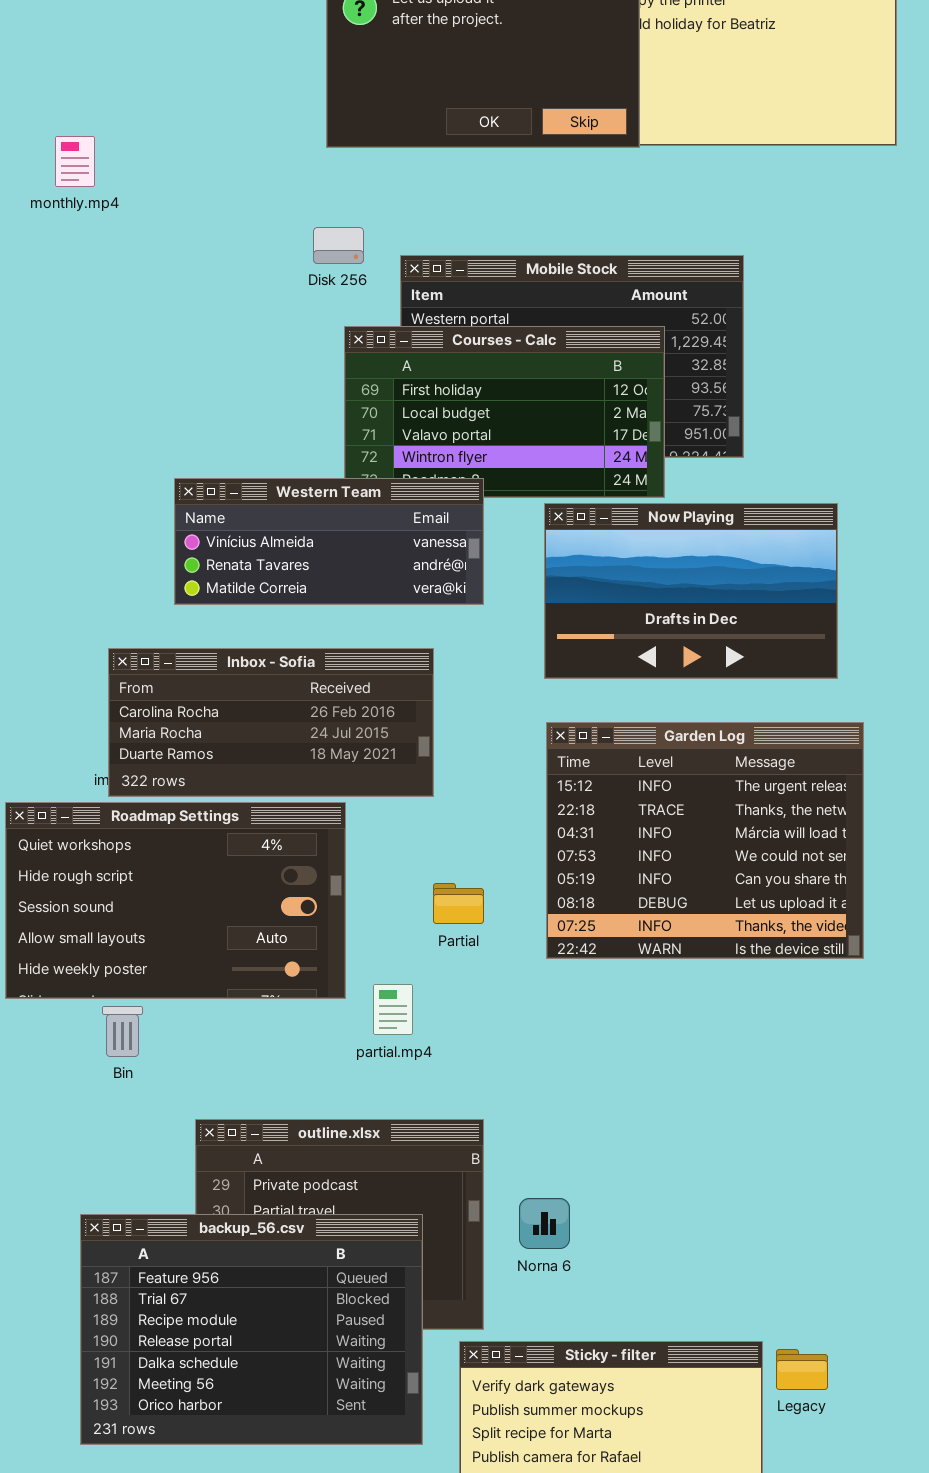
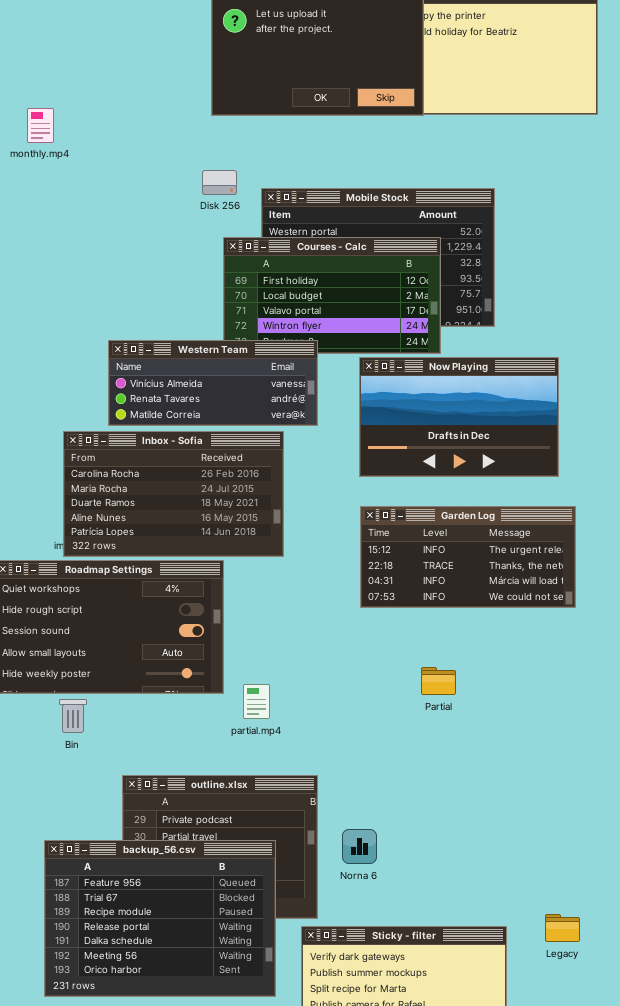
Inbox - Sofia: [108,648,434,797] -> [63,431,284,557], resized
Garden Log: [546,722,864,959] -> [360,506,576,608], resized
Partial: [433,883,484,924] -> [421,667,456,695], moved
Legacy: [776,1349,828,1390] -> [545,914,580,942], moved

